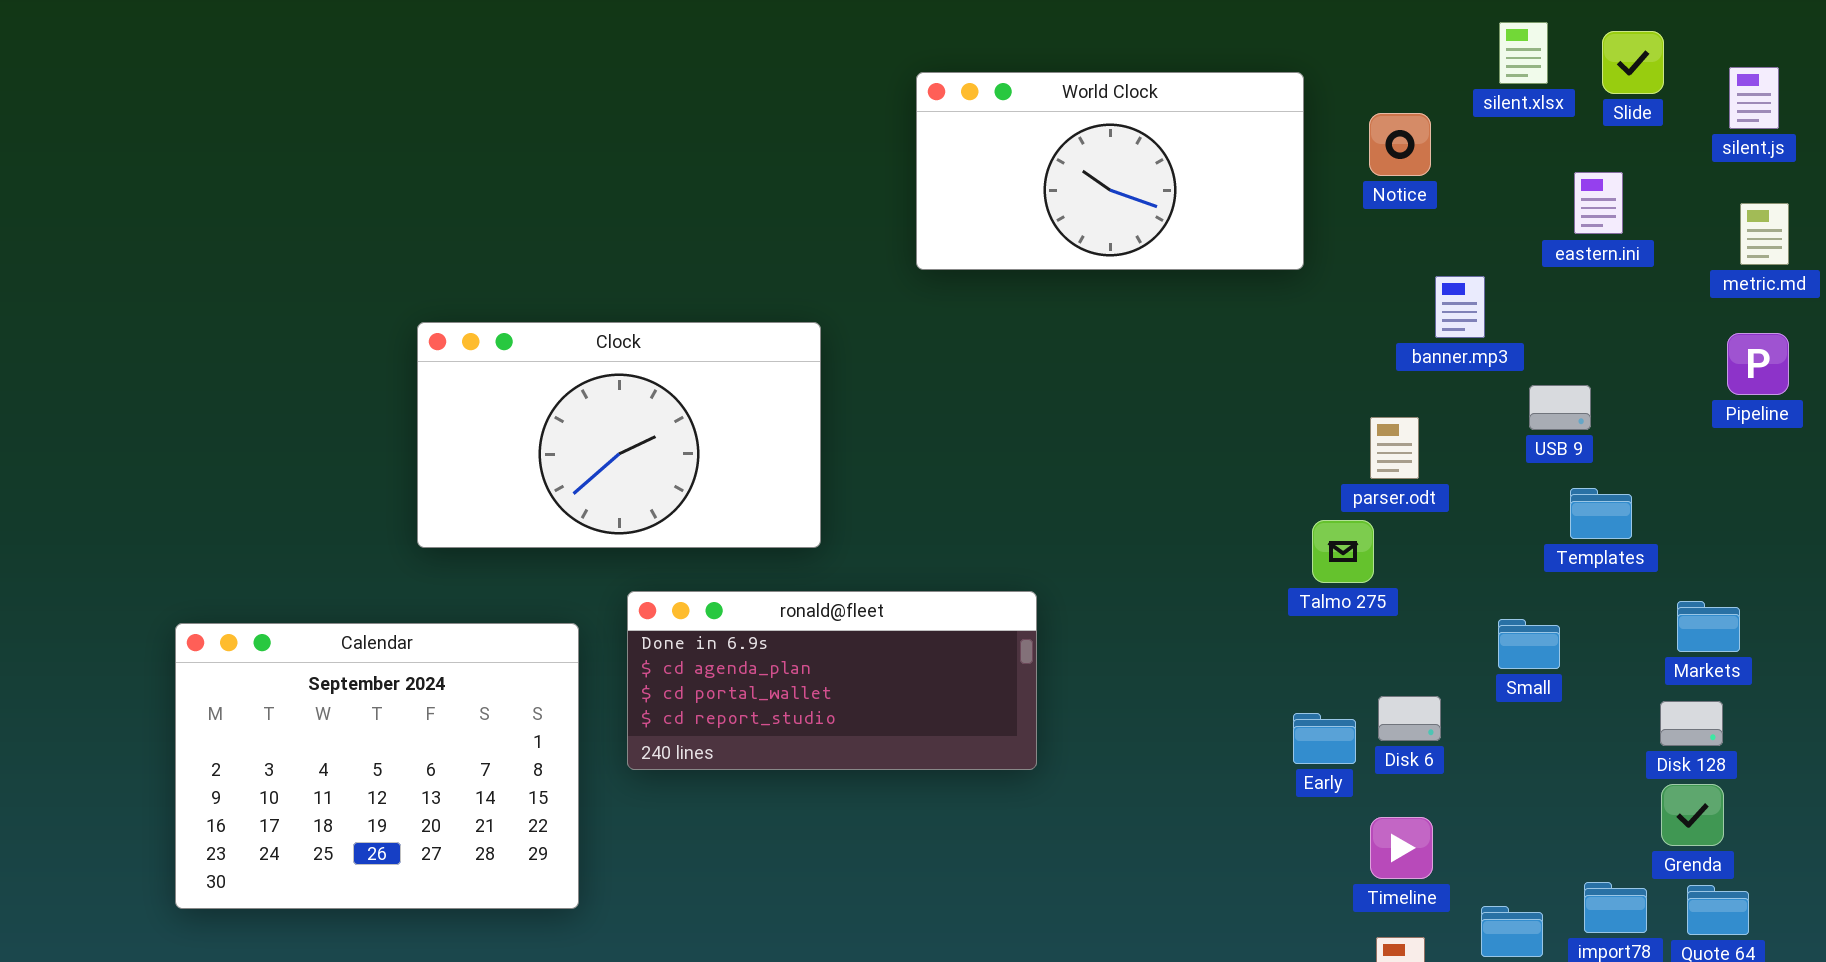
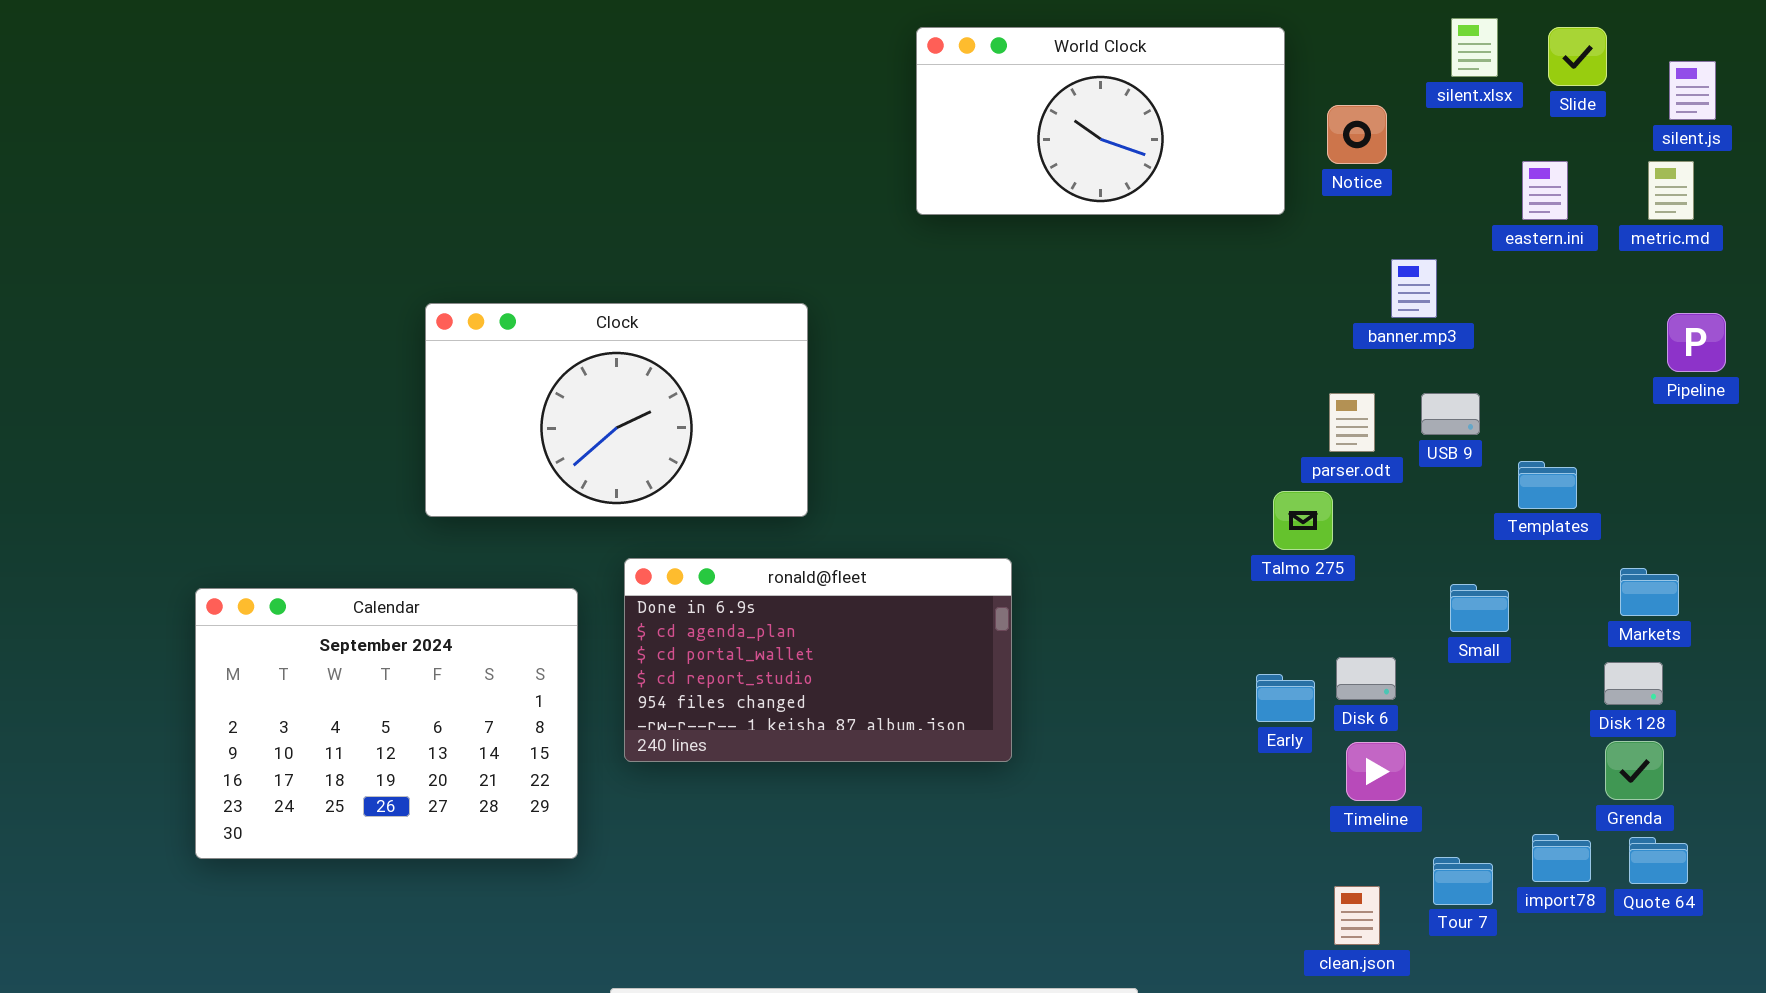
World Clock: [916,72,1304,270] -> [916,27,1285,215], moved
metric.md: [1740,203,1789,265] -> [1648,161,1694,220], moved
USB 9: [1529,385,1591,430] -> [1421,393,1480,435], moved
ronald@fleet: [627,591,1037,770] -> [624,558,1012,762], resized
Timeline: [1370,817,1433,879] -> [1346,742,1406,801], moved

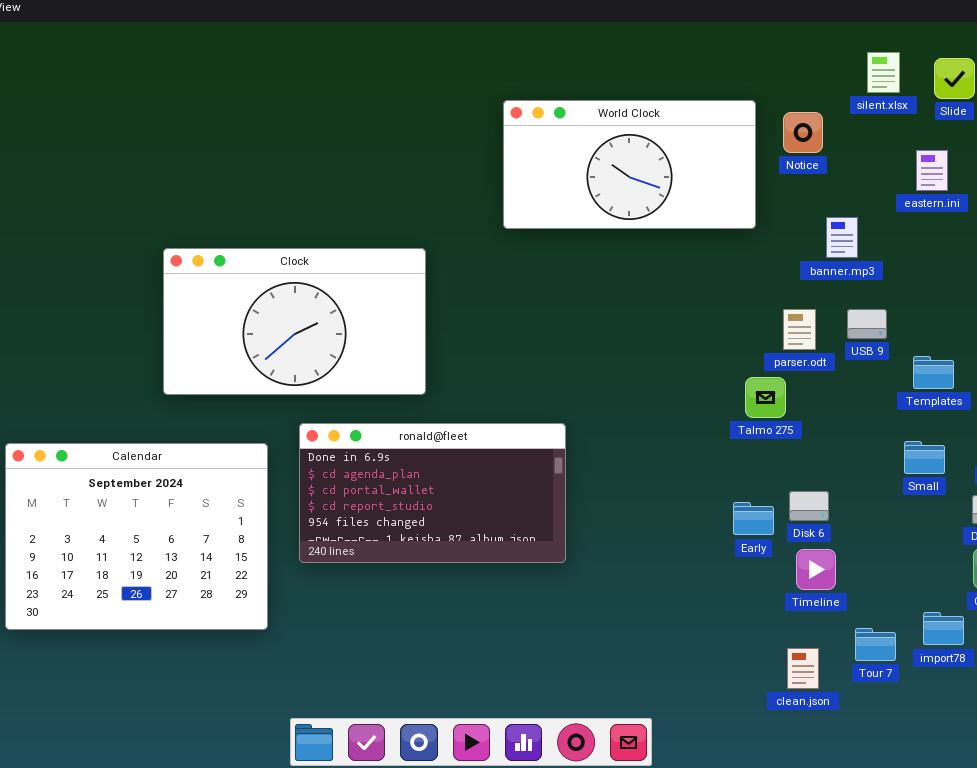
World Clock: [916,27,1285,215] -> [503,100,756,229], moved
Small: [1450,584,1509,632] -> [904,441,945,474], moved

